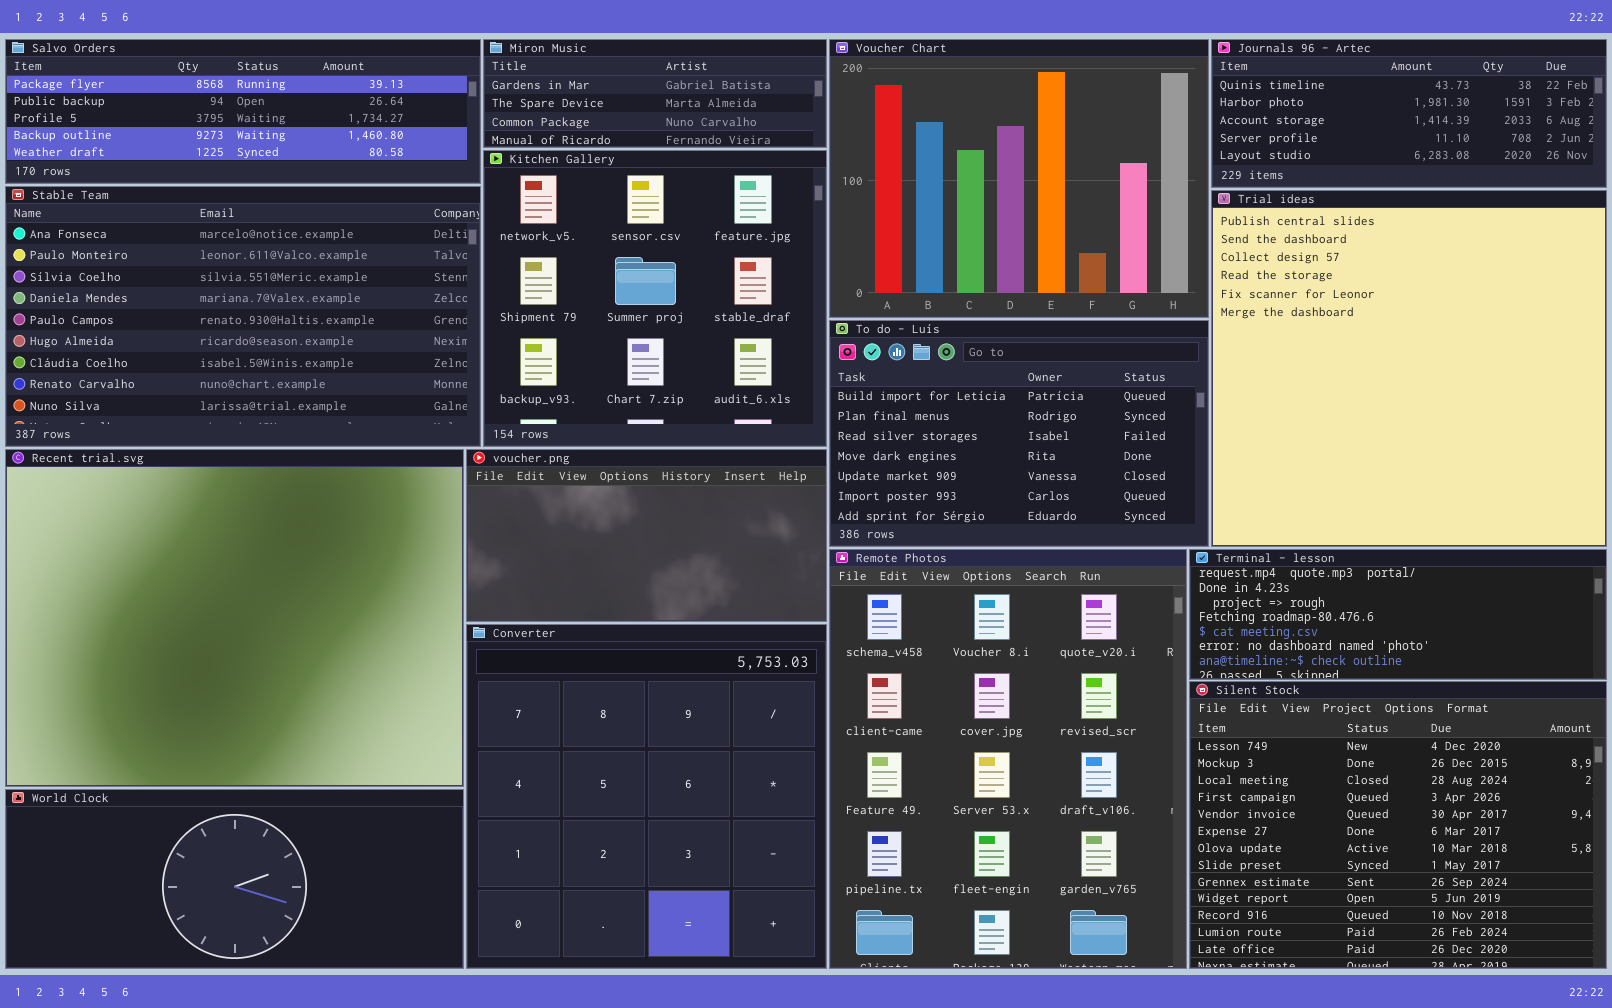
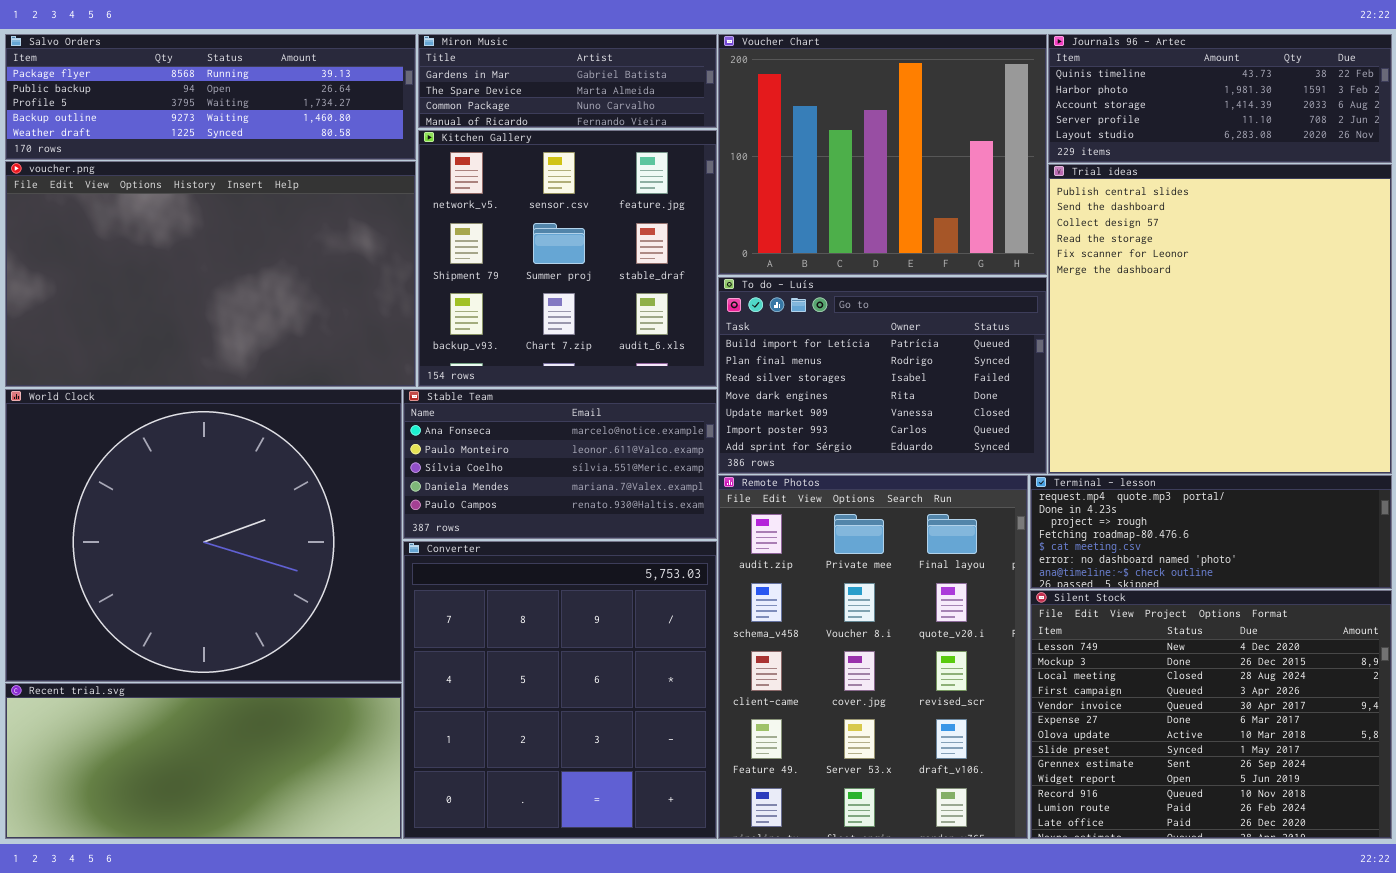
Stable Team: [5,186,481,447] -> [403,389,717,539], moved, resized
Recent trial.svg: [5,449,464,787] -> [5,683,402,839], moved, resized
voucher.png: [466,449,827,622] -> [5,161,416,387], moved, resized
Remote Photos: [829,549,1187,969] -> [718,475,1028,839], scrolled up 1 row
World Clock: [5,789,464,969] -> [5,389,402,682], moved, resized

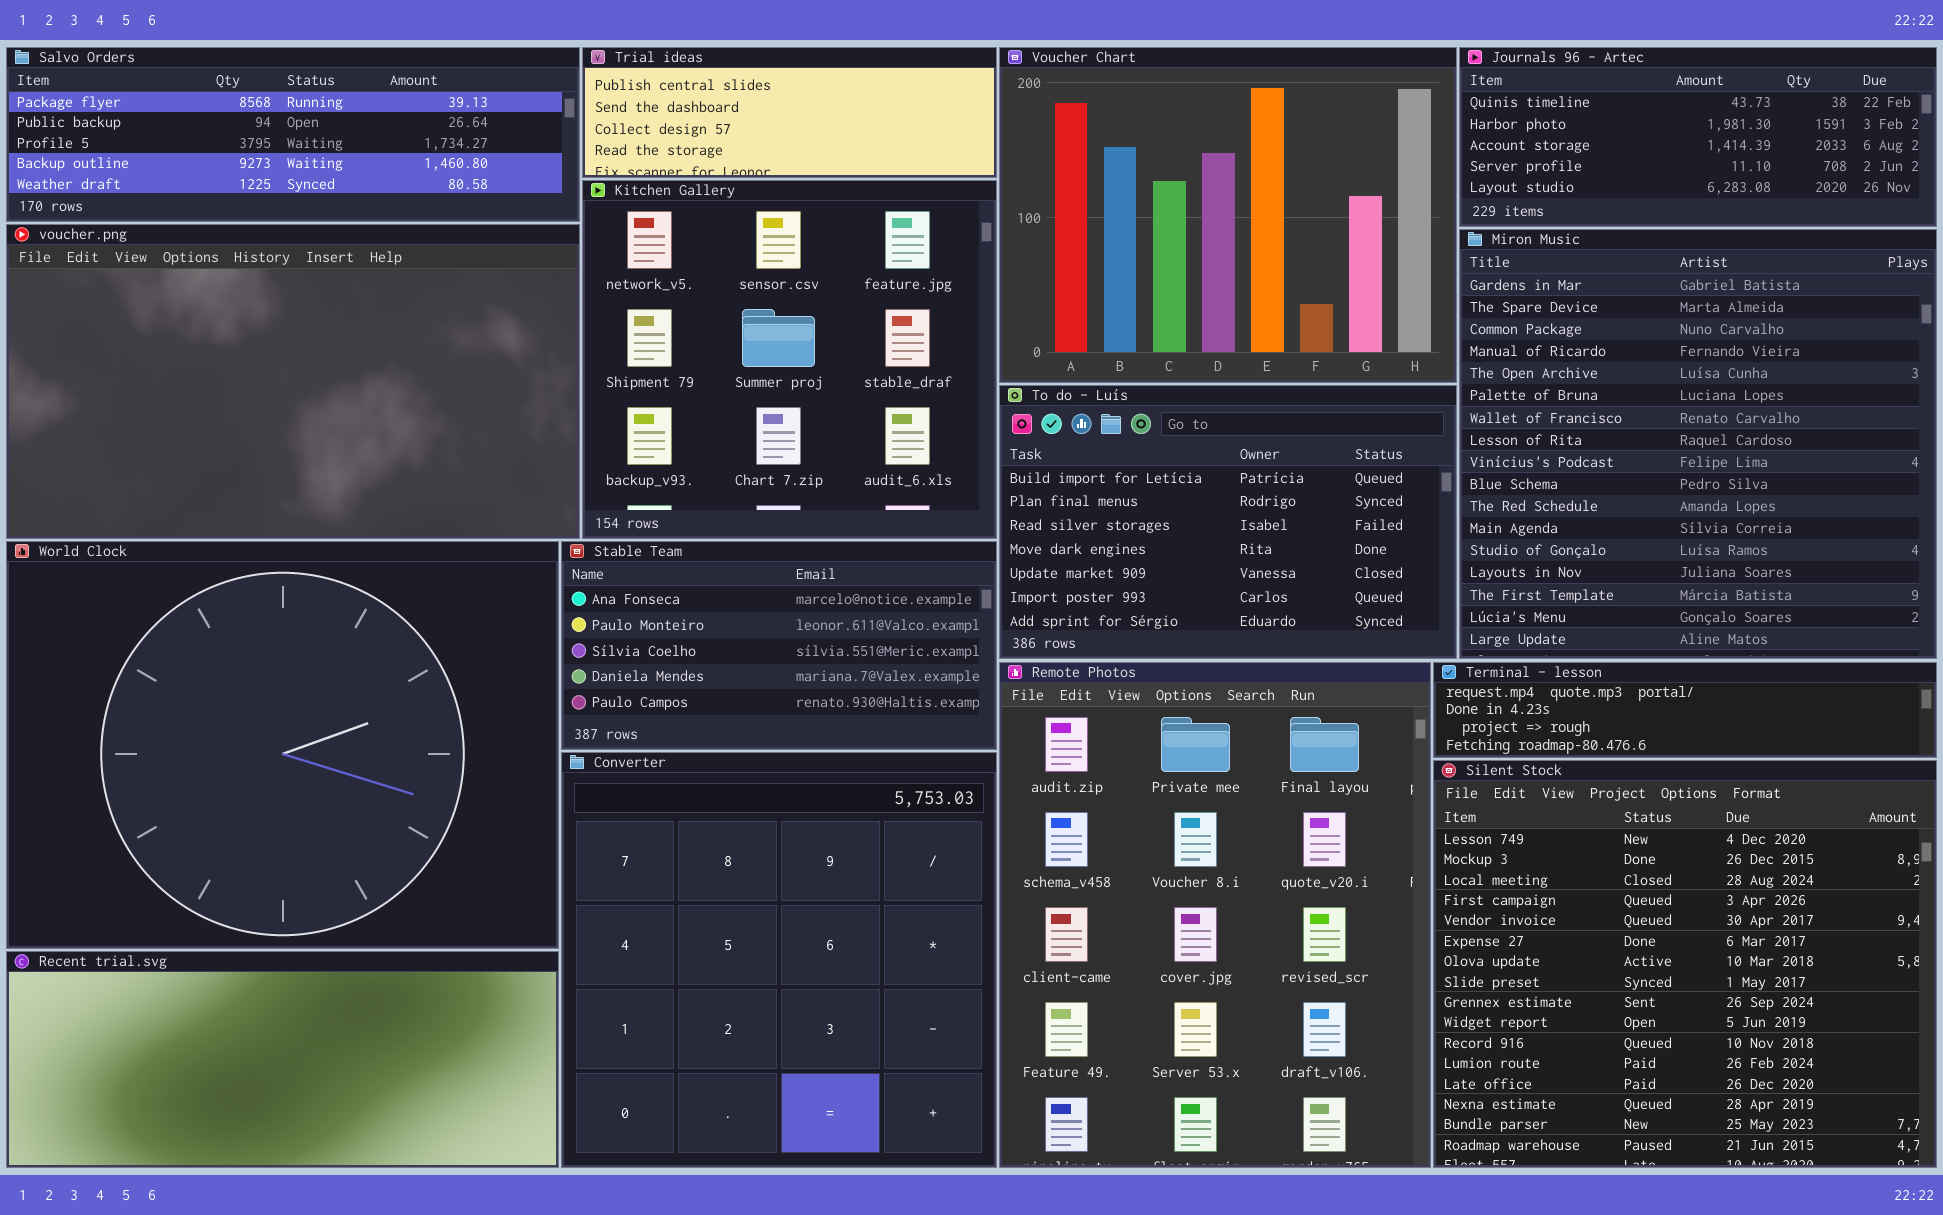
Miron Music: [418,34,717,128] -> [1459,229,1937,659], moved, resized
Trial ideas: [1048,164,1392,474] -> [582,47,997,178], moved, resized
Terminal - lesson: [1030,475,1392,589] -> [1433,662,1937,758], resized
Silent Stock: [1030,590,1392,839] -> [1433,760,1937,1168], resized

